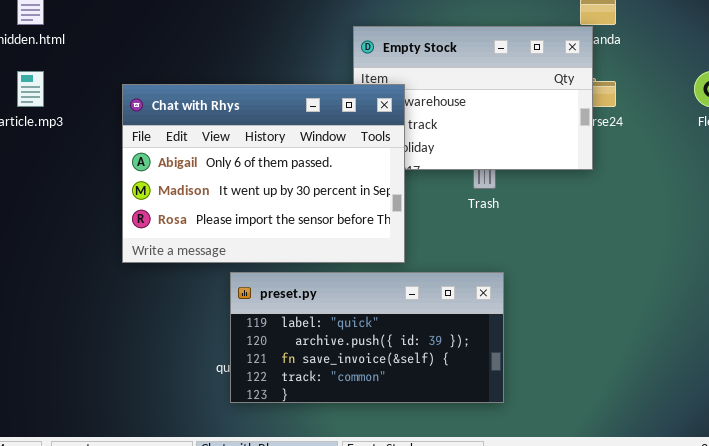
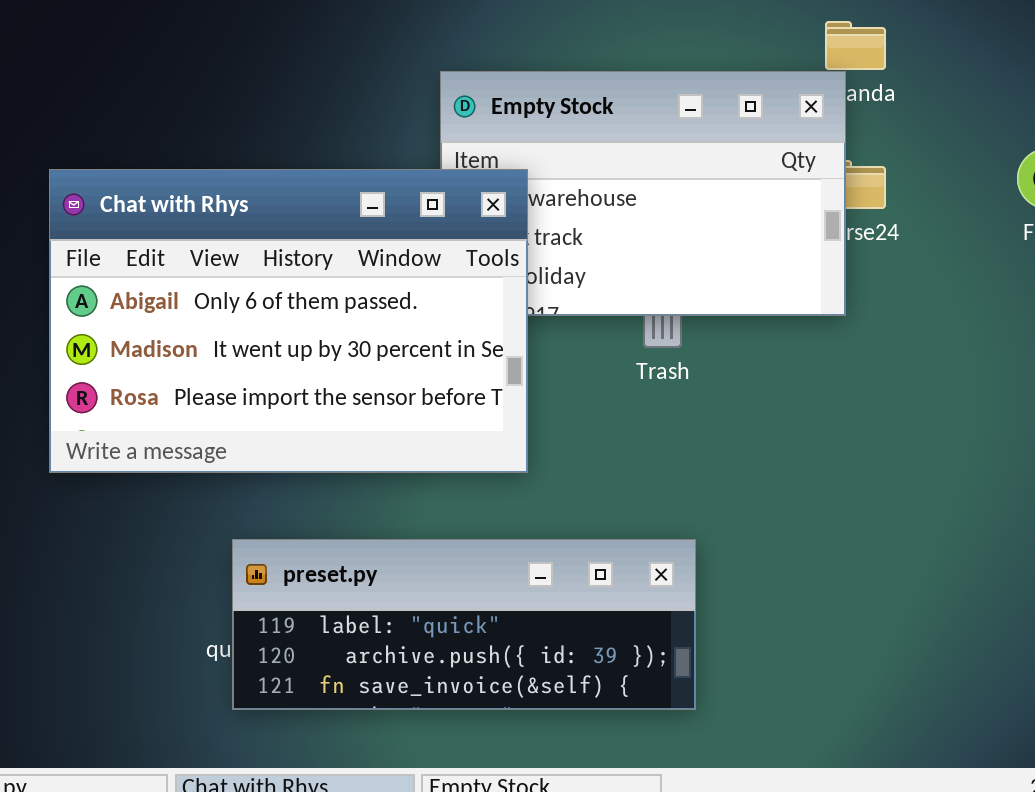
preset.py: [230,272,504,403] -> [232,539,696,710], resized

